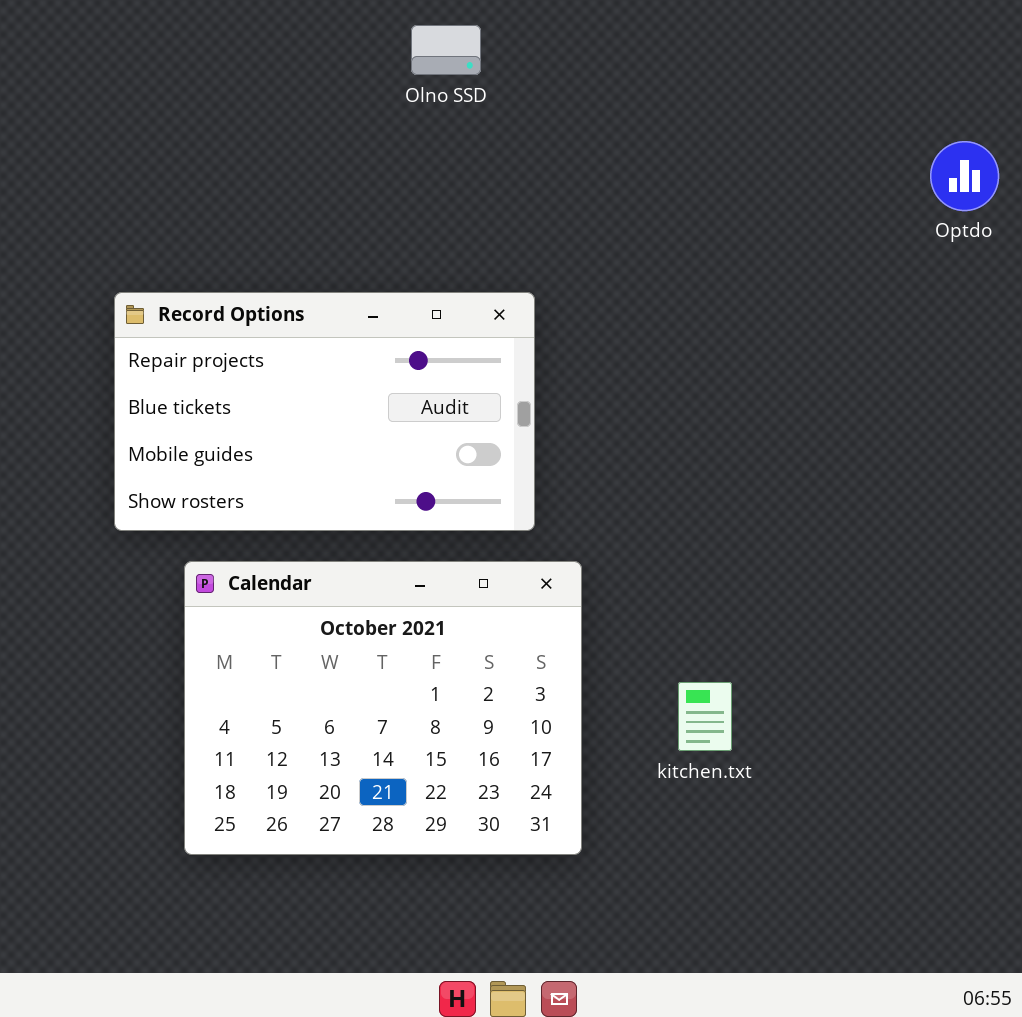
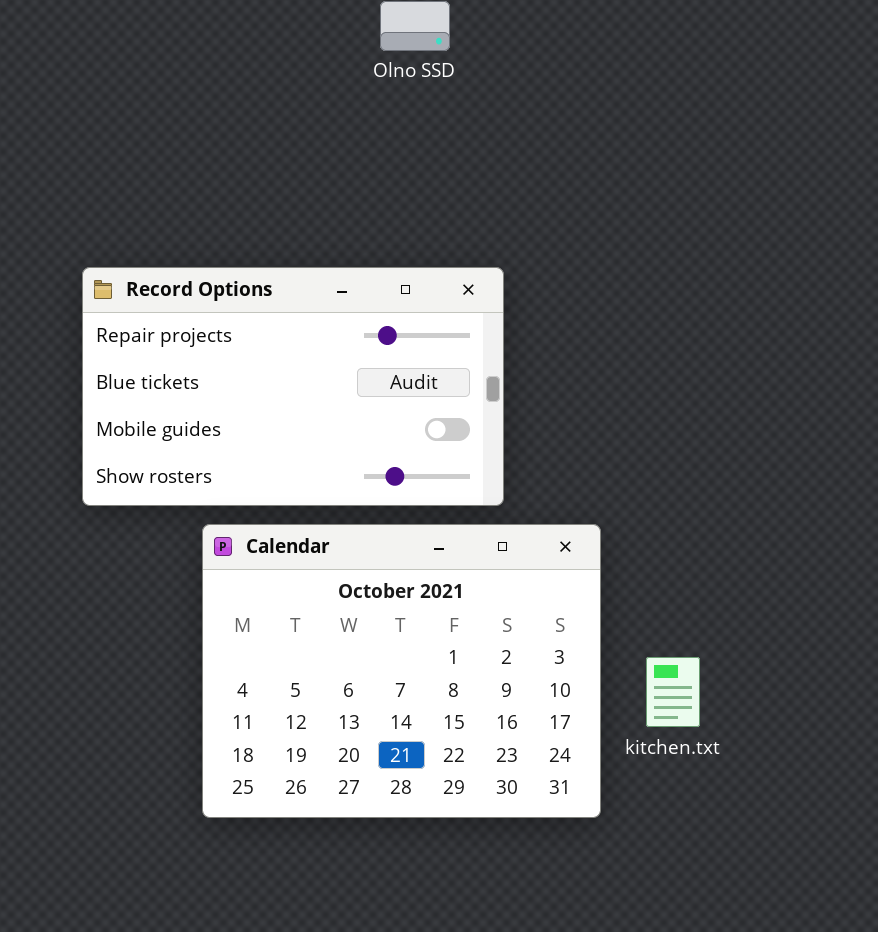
Calendar: [184,561,582,855] -> [202,524,601,818], moved

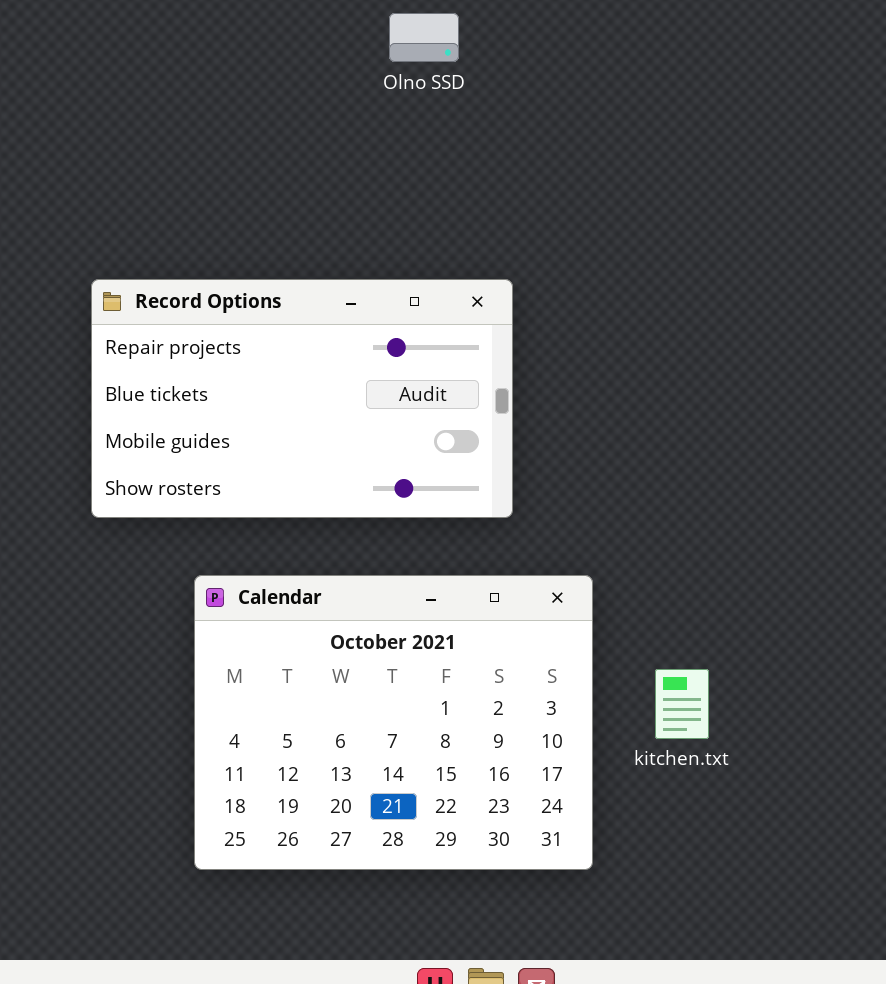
Calendar: [202,524,601,818] -> [194,575,593,870], moved

